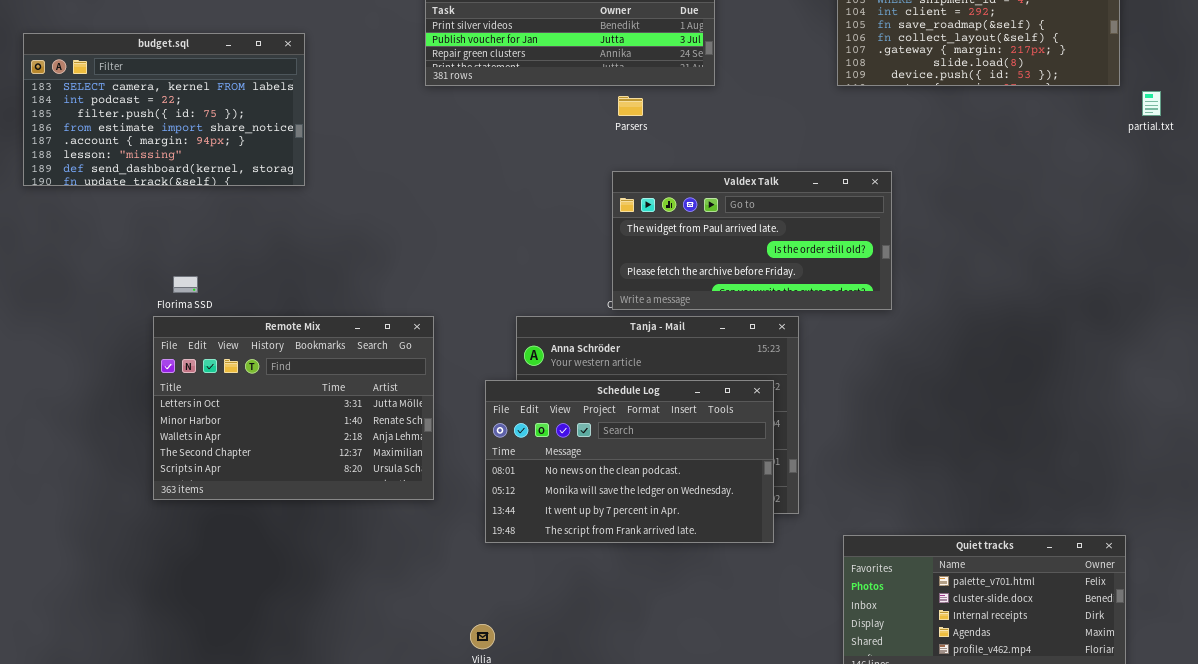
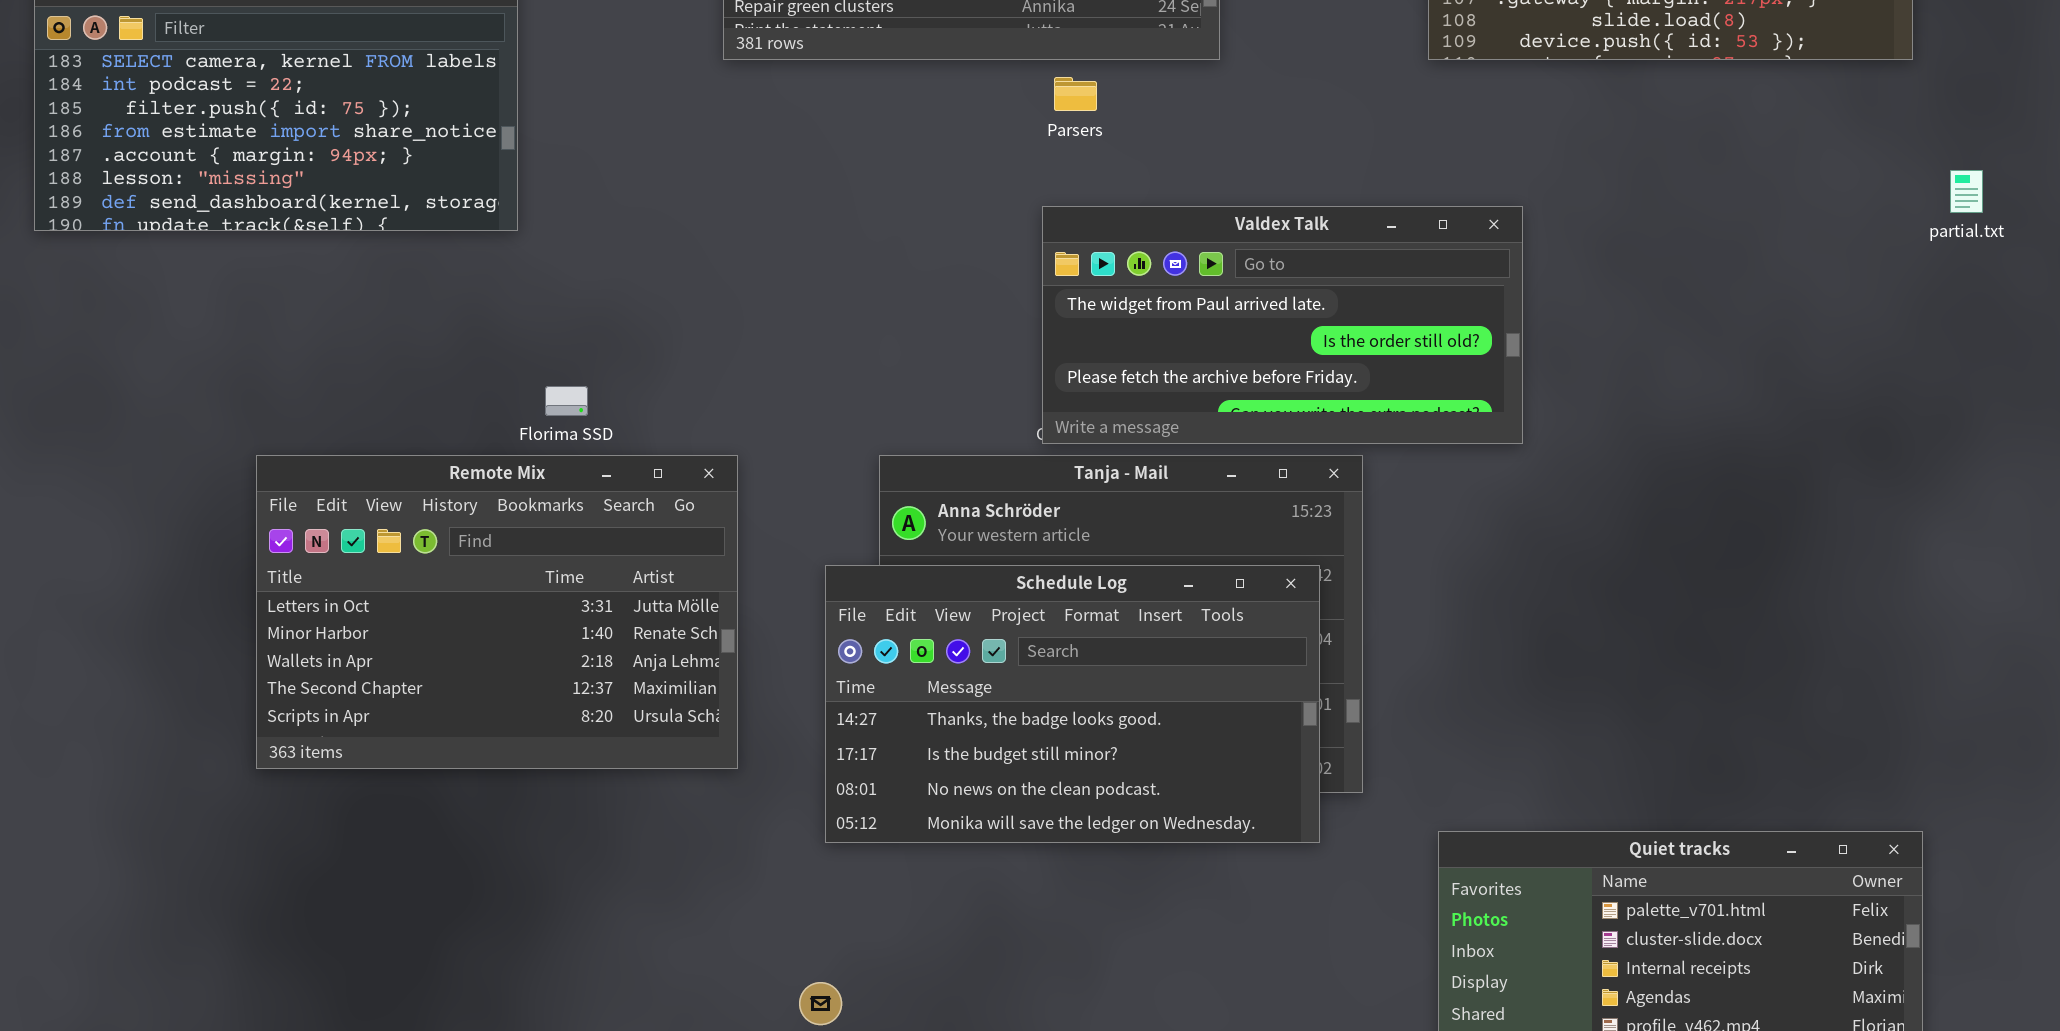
partial.txt: [1142,91,1161,116] -> [1950,170,1983,213], moved
Florima SSD: [173,276,198,293] -> [545,386,588,416], moved
Schedule Log: [485,380,774,543] -> [825,565,1320,843], scrolled up 2 rows

